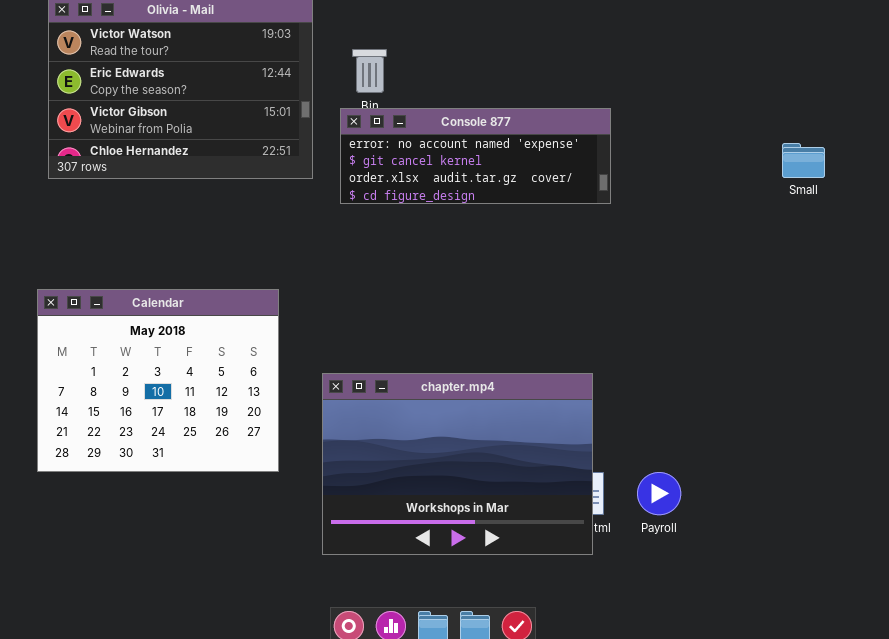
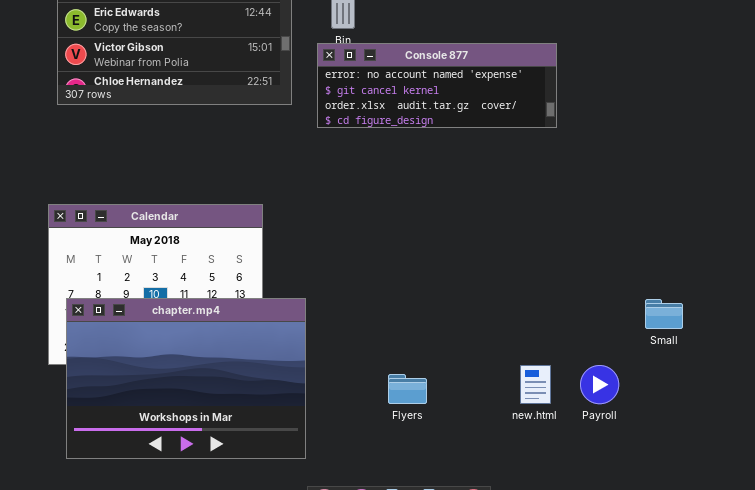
Small: [782,143,825,178] -> [645,299,683,329], moved
chapter.mp4: [322,373,593,555] -> [66,298,306,459], moved

